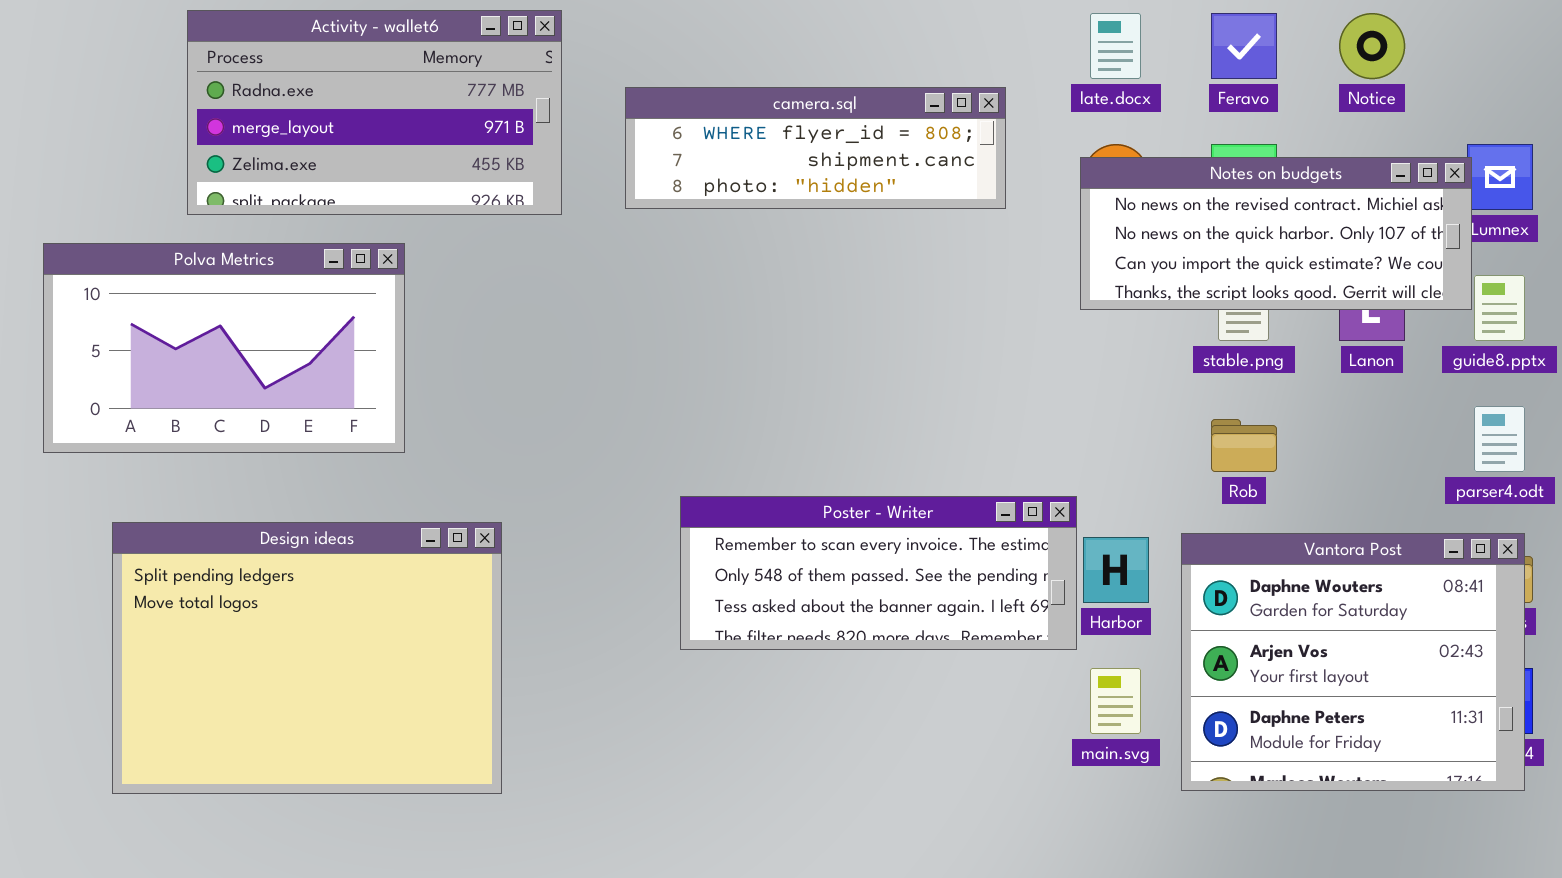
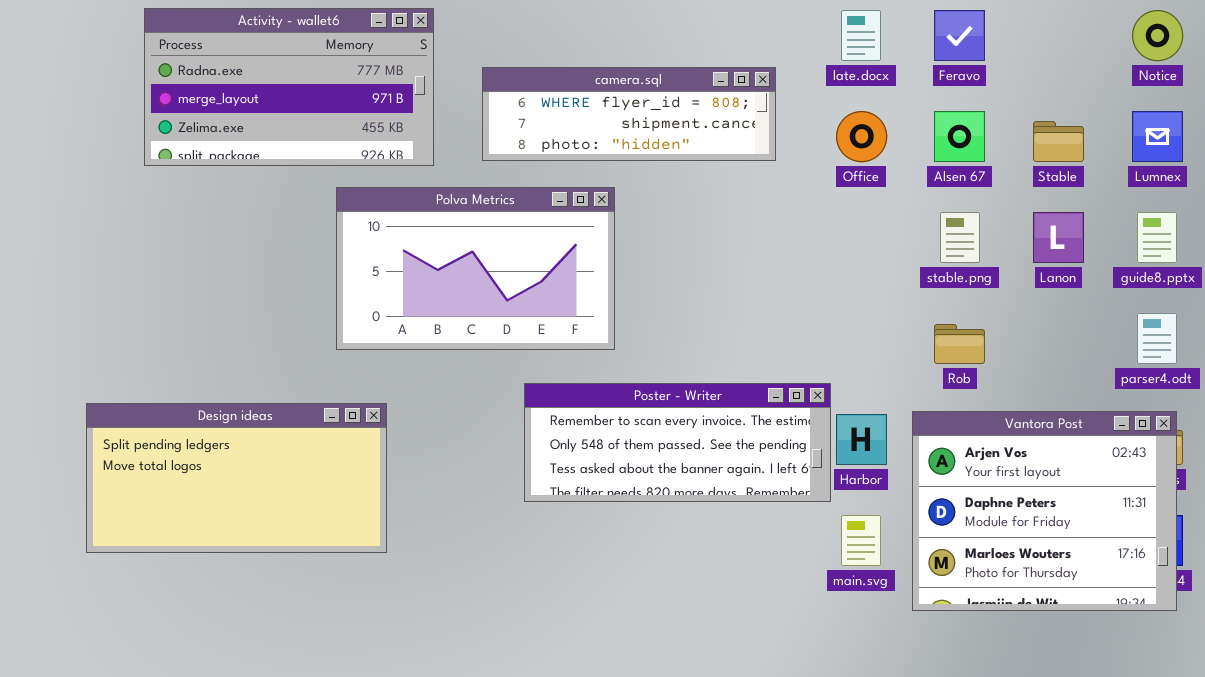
Notice: [1339,13,1405,79] -> [1132,10,1183,61], moved
Notes on budgets: [1080,157,1472,310] -> none, closed
Polva Metrics: [43,243,405,453] -> [336,187,615,350], moved
Design ideas: [112,522,502,794] -> [86,403,387,553], resized
Vantora Post: [1181,533,1525,791] -> [912,411,1177,611], scrolled down 1 row

